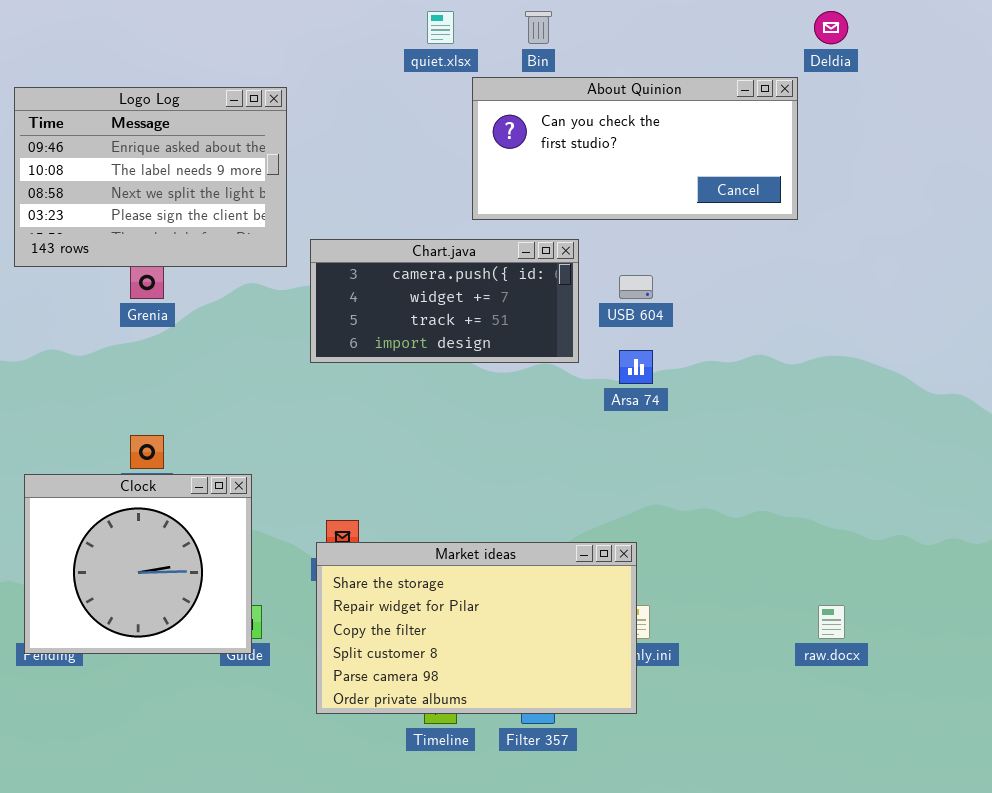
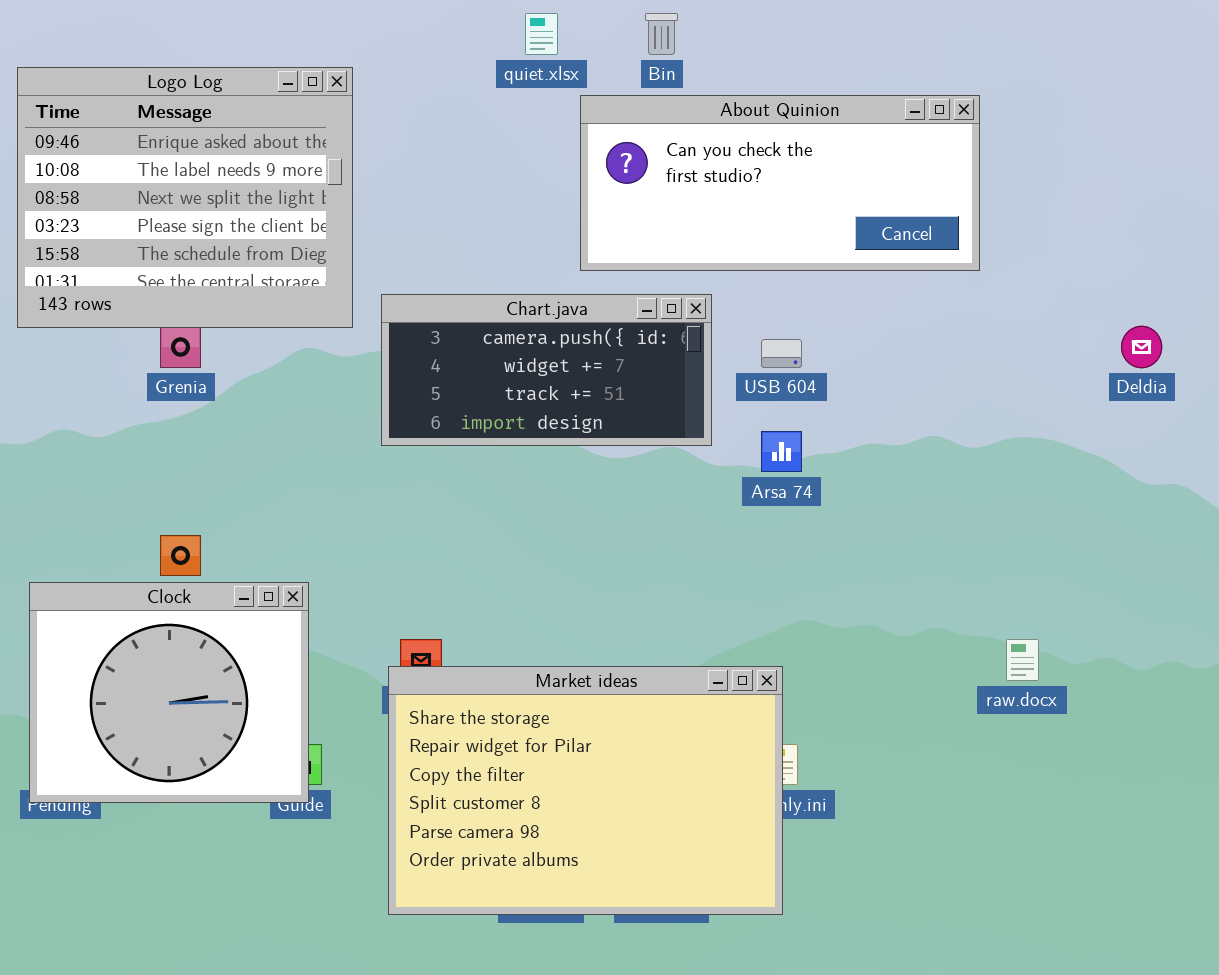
Deldia: [814,11,848,44] -> [1121,326,1162,368], moved
Logo Log: [14,87,287,267] -> [17,67,353,328], resized
Market ideas: [316,542,637,714] -> [388,666,783,915], resized
raw.docx: [818,605,845,639] -> [1006,639,1039,681], moved

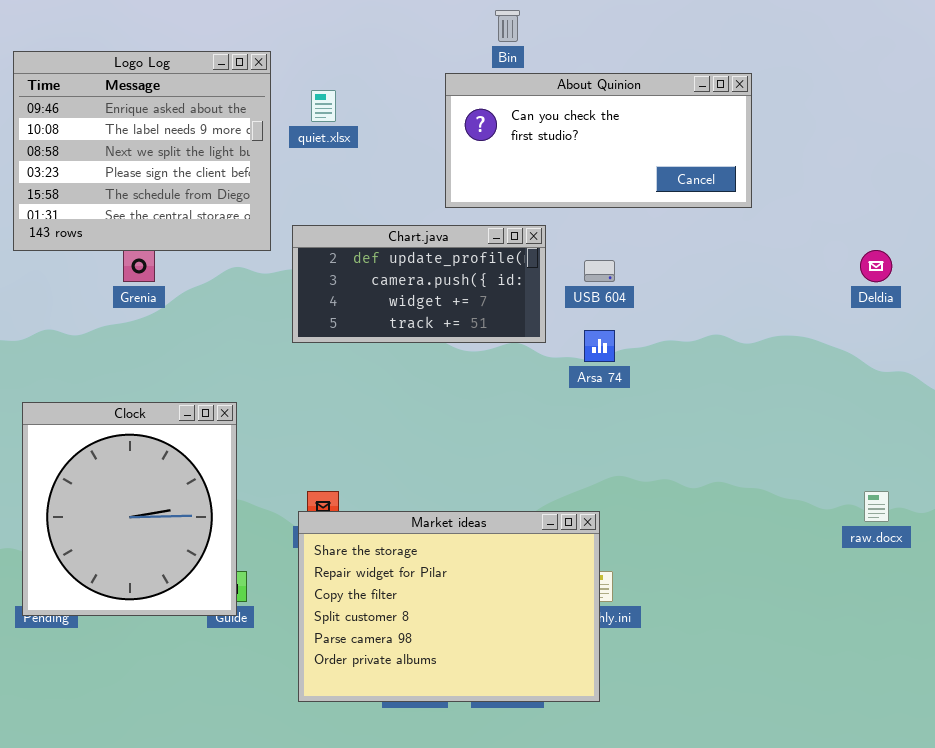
quiet.xlsx: [525,13,558,55] -> [311,90,336,122], moved
Chart.java: [381,294,712,446] -> [292,225,546,343], scrolled up 1 row
Clock: [29,582,309,803] -> [22,402,237,616], resized
raw.docx: [1006,639,1039,681] -> [864,491,889,522], moved

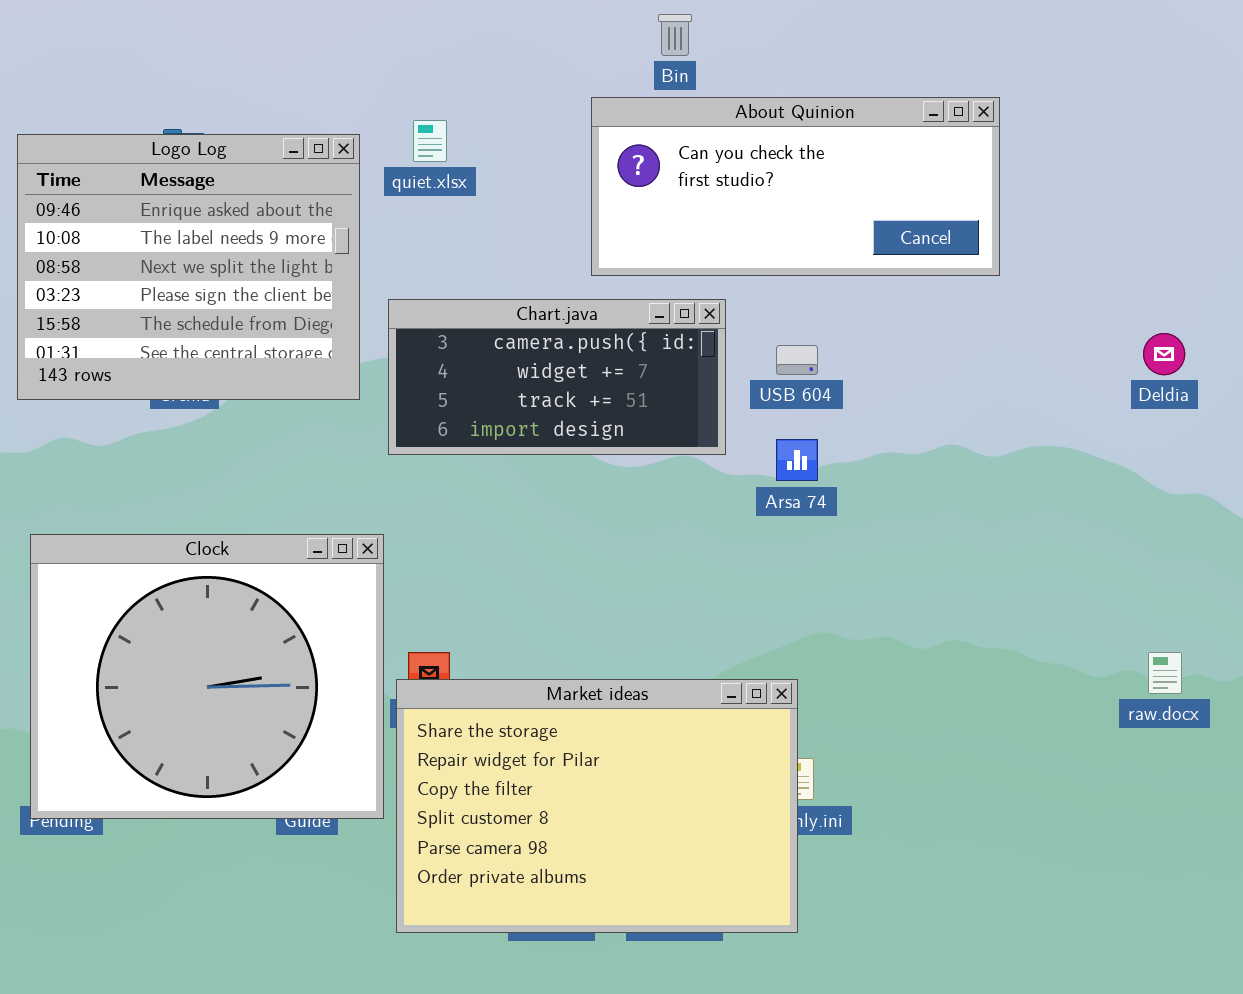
Logo Log: [13,51,271,251] -> [17,134,360,400], moved
Chart.java: [292,225,546,343] -> [388,299,726,455], scrolled down 1 row
Clock: [22,402,237,616] -> [30,534,384,819], resized

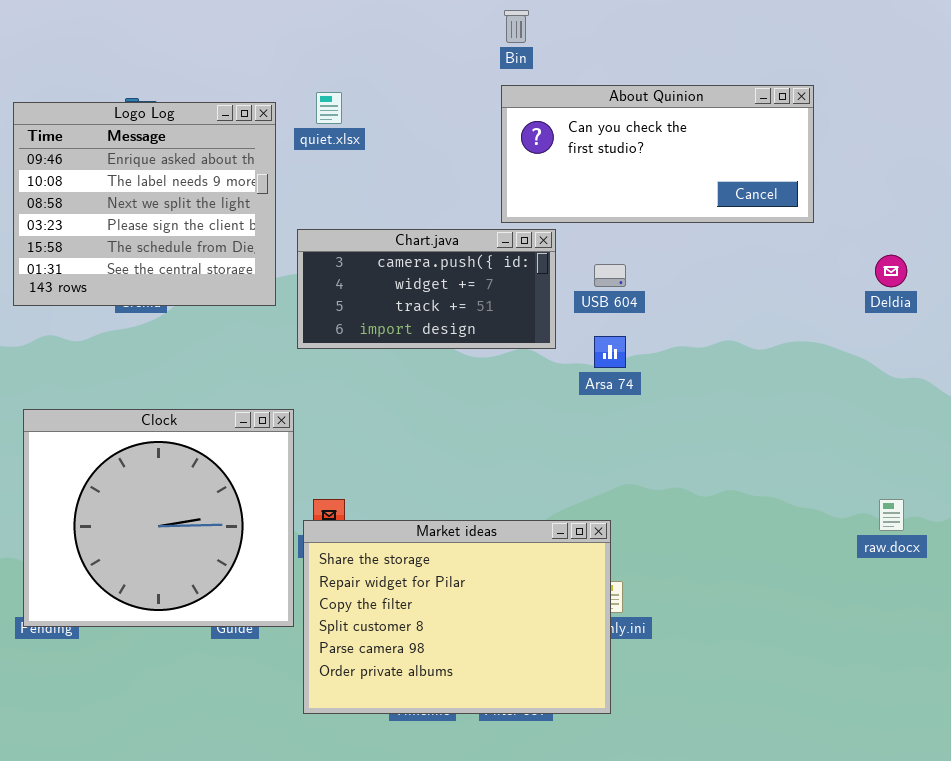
About Quinion: [591,97,1000,276] -> [501,85,814,223], moved

